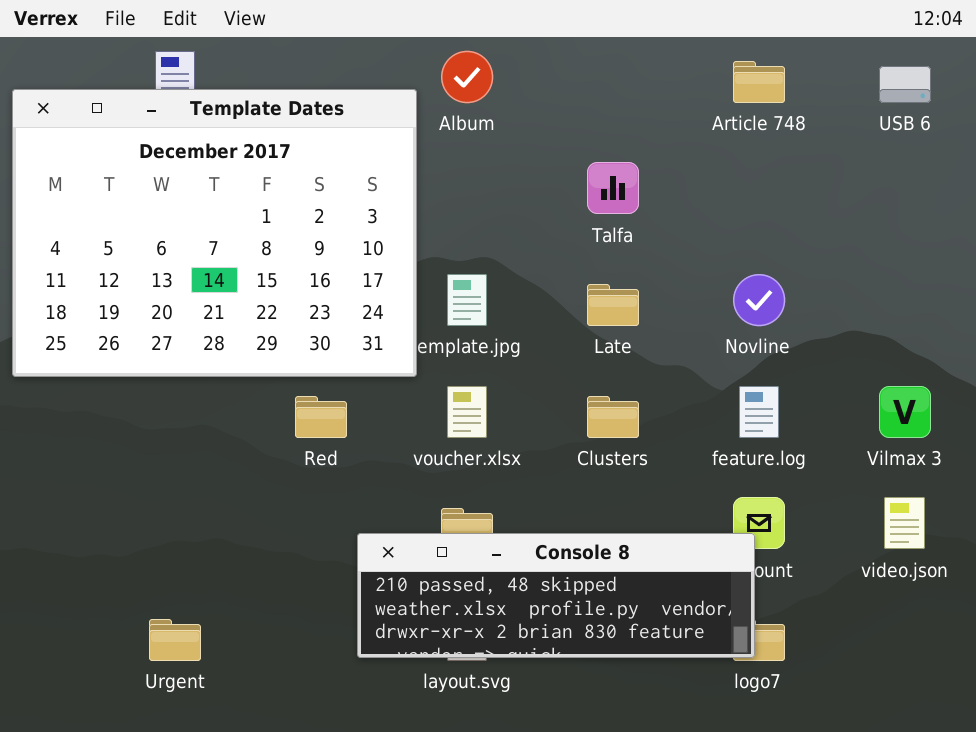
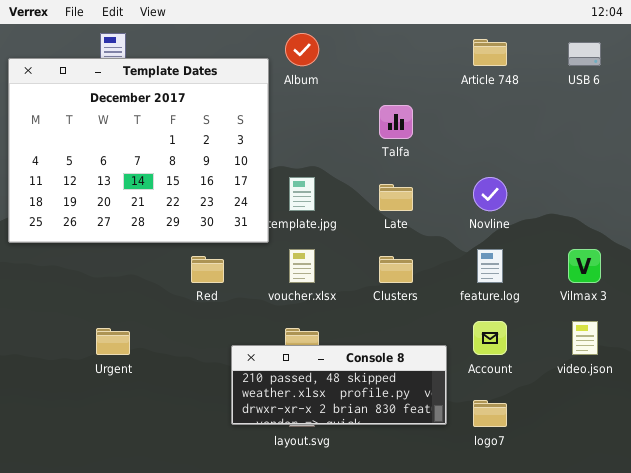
Console 8: [357,533,755,658] -> [231,345,447,425], resized
Urgent: [149,619,201,661] -> [96,328,130,355], moved

